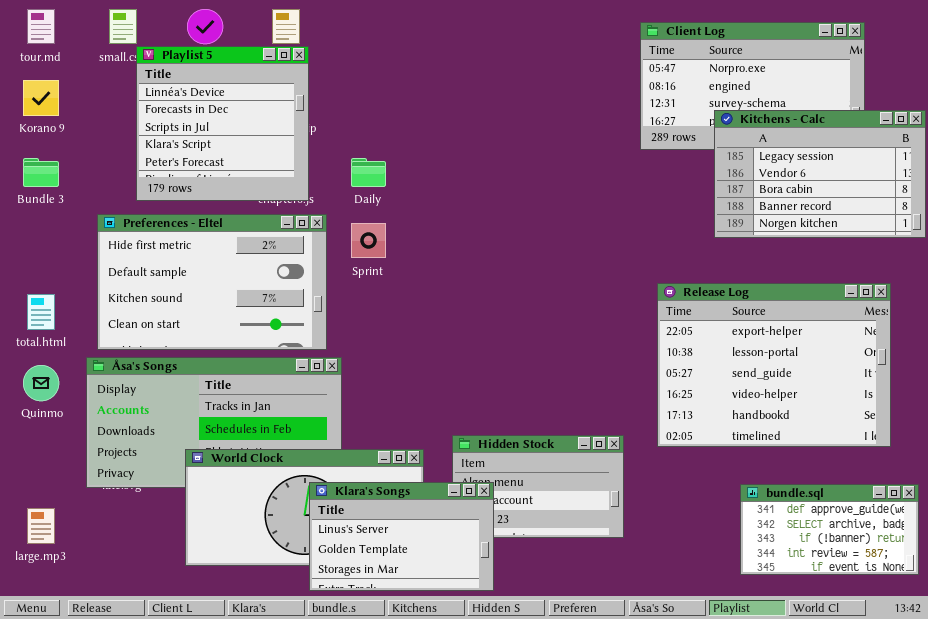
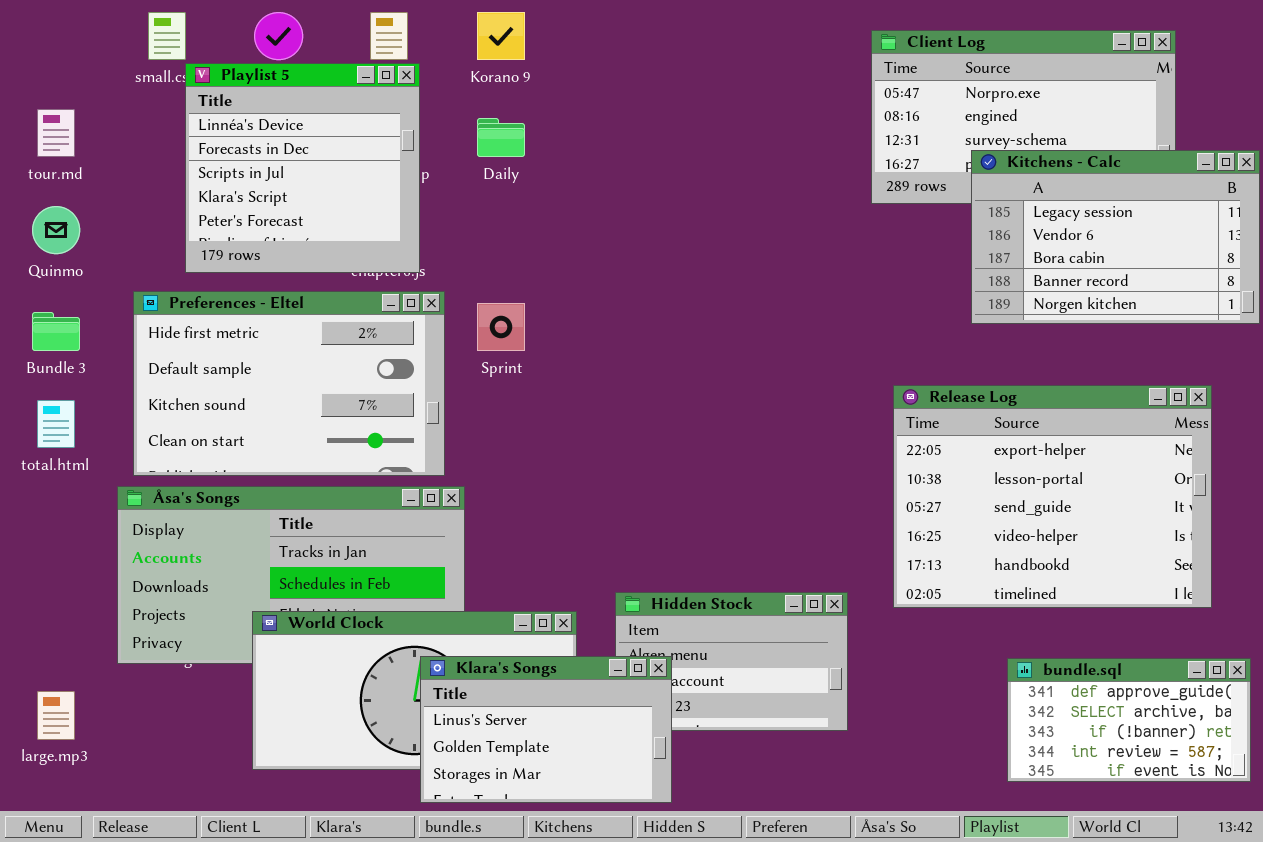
tour.md: [27,9,55,44] -> [37,109,75,157], moved
Korano 9: [23,80,59,116] -> [477,12,525,60], moved
Bundle 3: [23,158,59,187] -> [32,312,80,351], moved
Daily: [351,158,386,187] -> [477,118,525,157], moved
Quinmo: [23,365,59,401] -> [32,206,80,254], moved

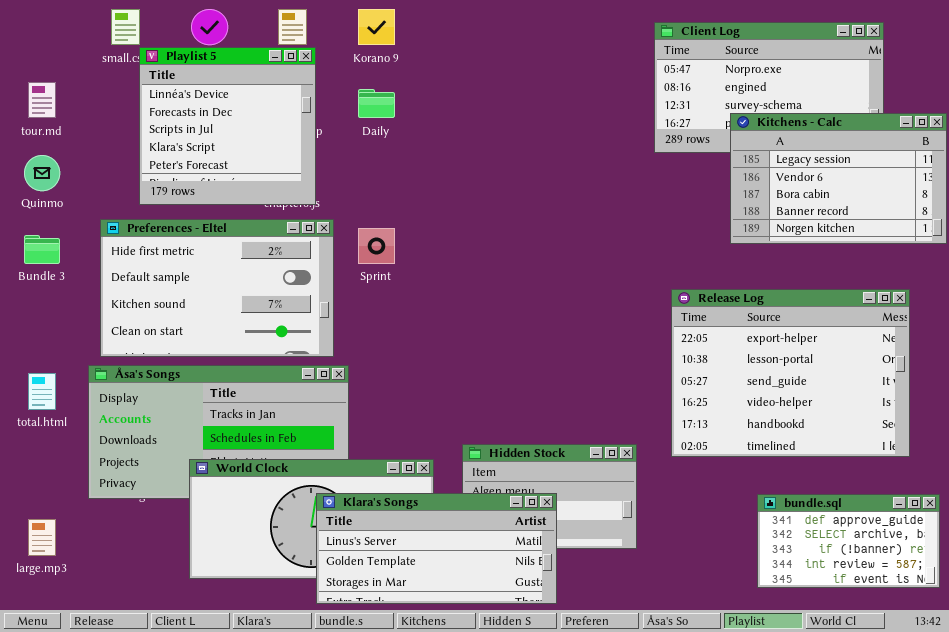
total.html: [37,400,75,448] -> [28,373,56,410], moved
Klara's Songs: [420,656,672,803] -> [316,493,557,604], resized

